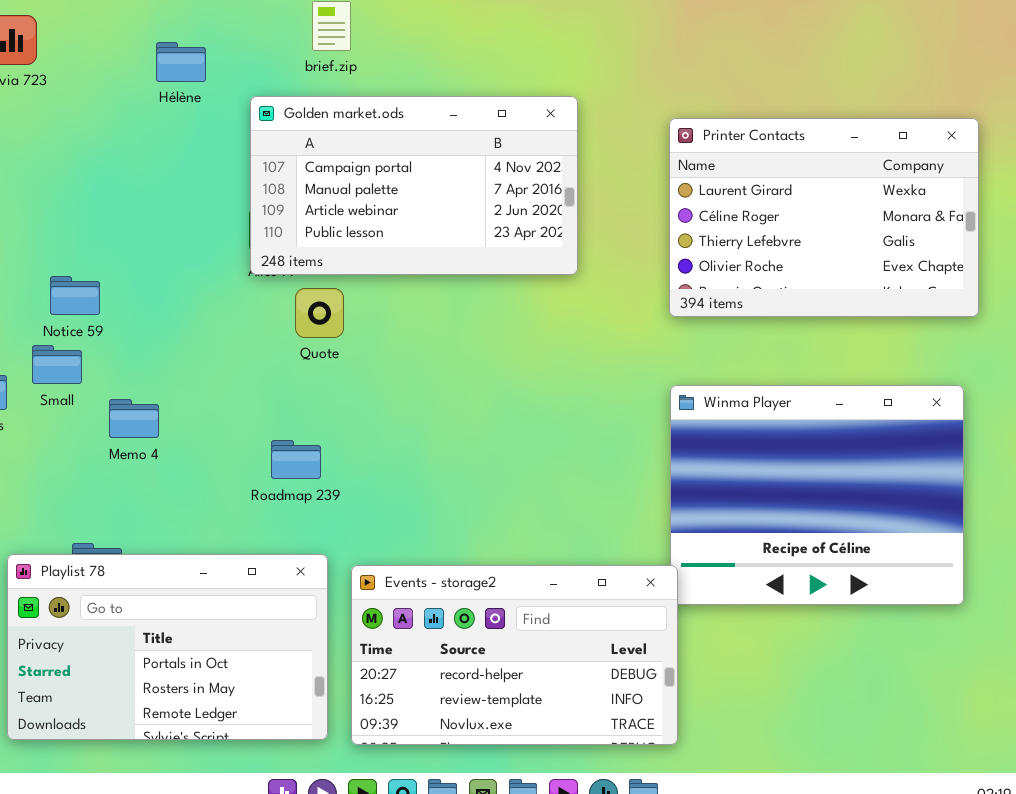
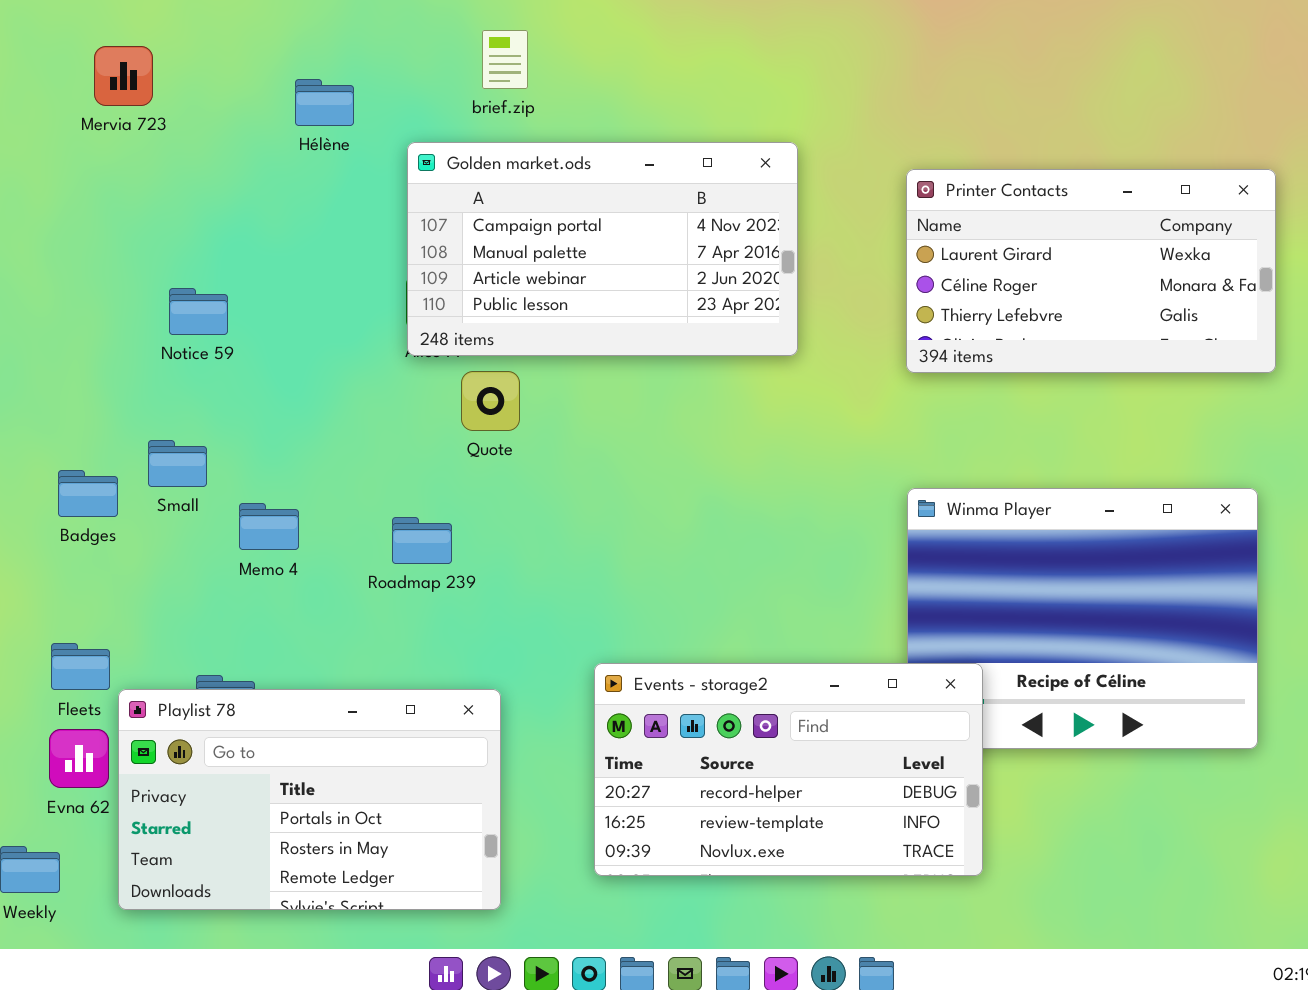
Printer Contacts: [669,118,979,317] -> [906,169,1276,373], resized
Notice 59: [50,276,100,315] -> [169,288,228,335], moved
Roadmap 239: [271,440,321,479] -> [392,517,452,564], moved
Events - storage2: [351,565,678,745] -> [594,663,983,876], moved

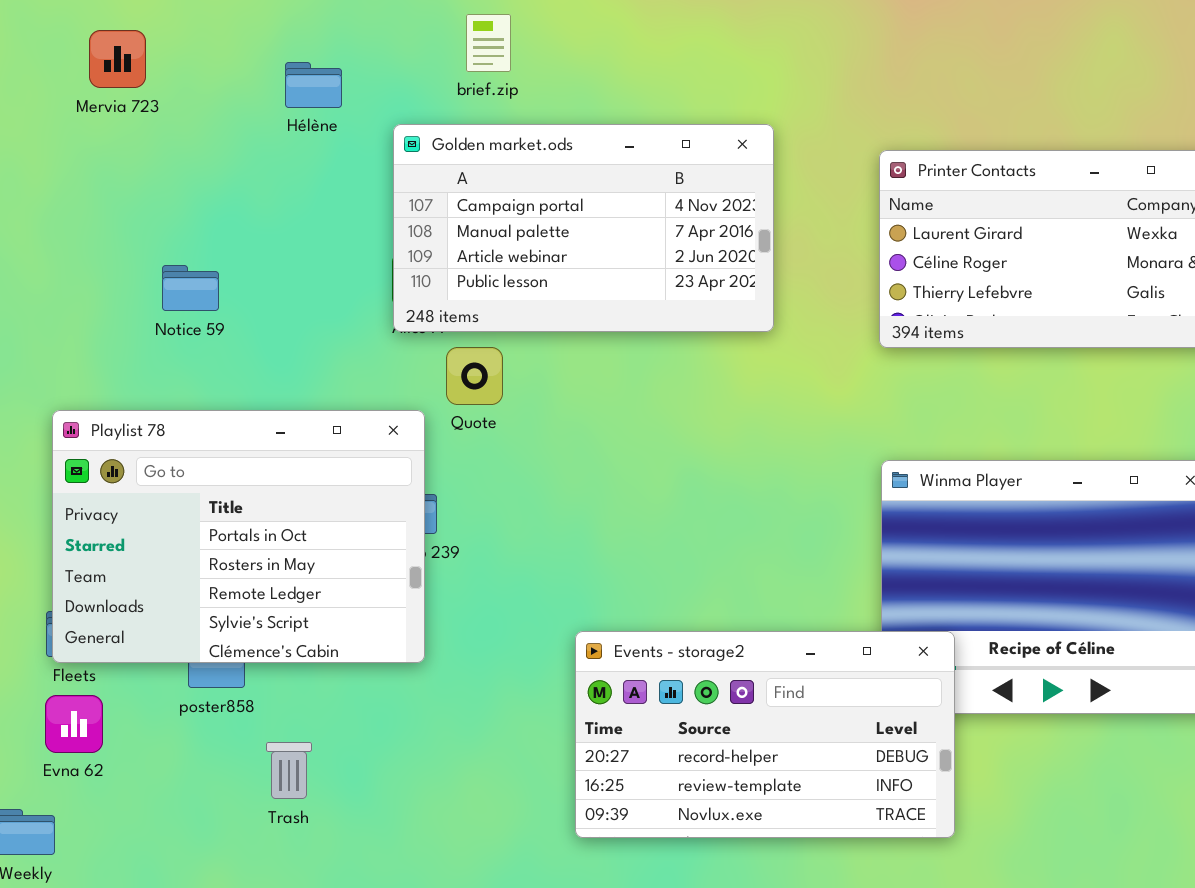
Playlist 78: [118,689,501,910] -> [52,410,425,663], moved, resized

